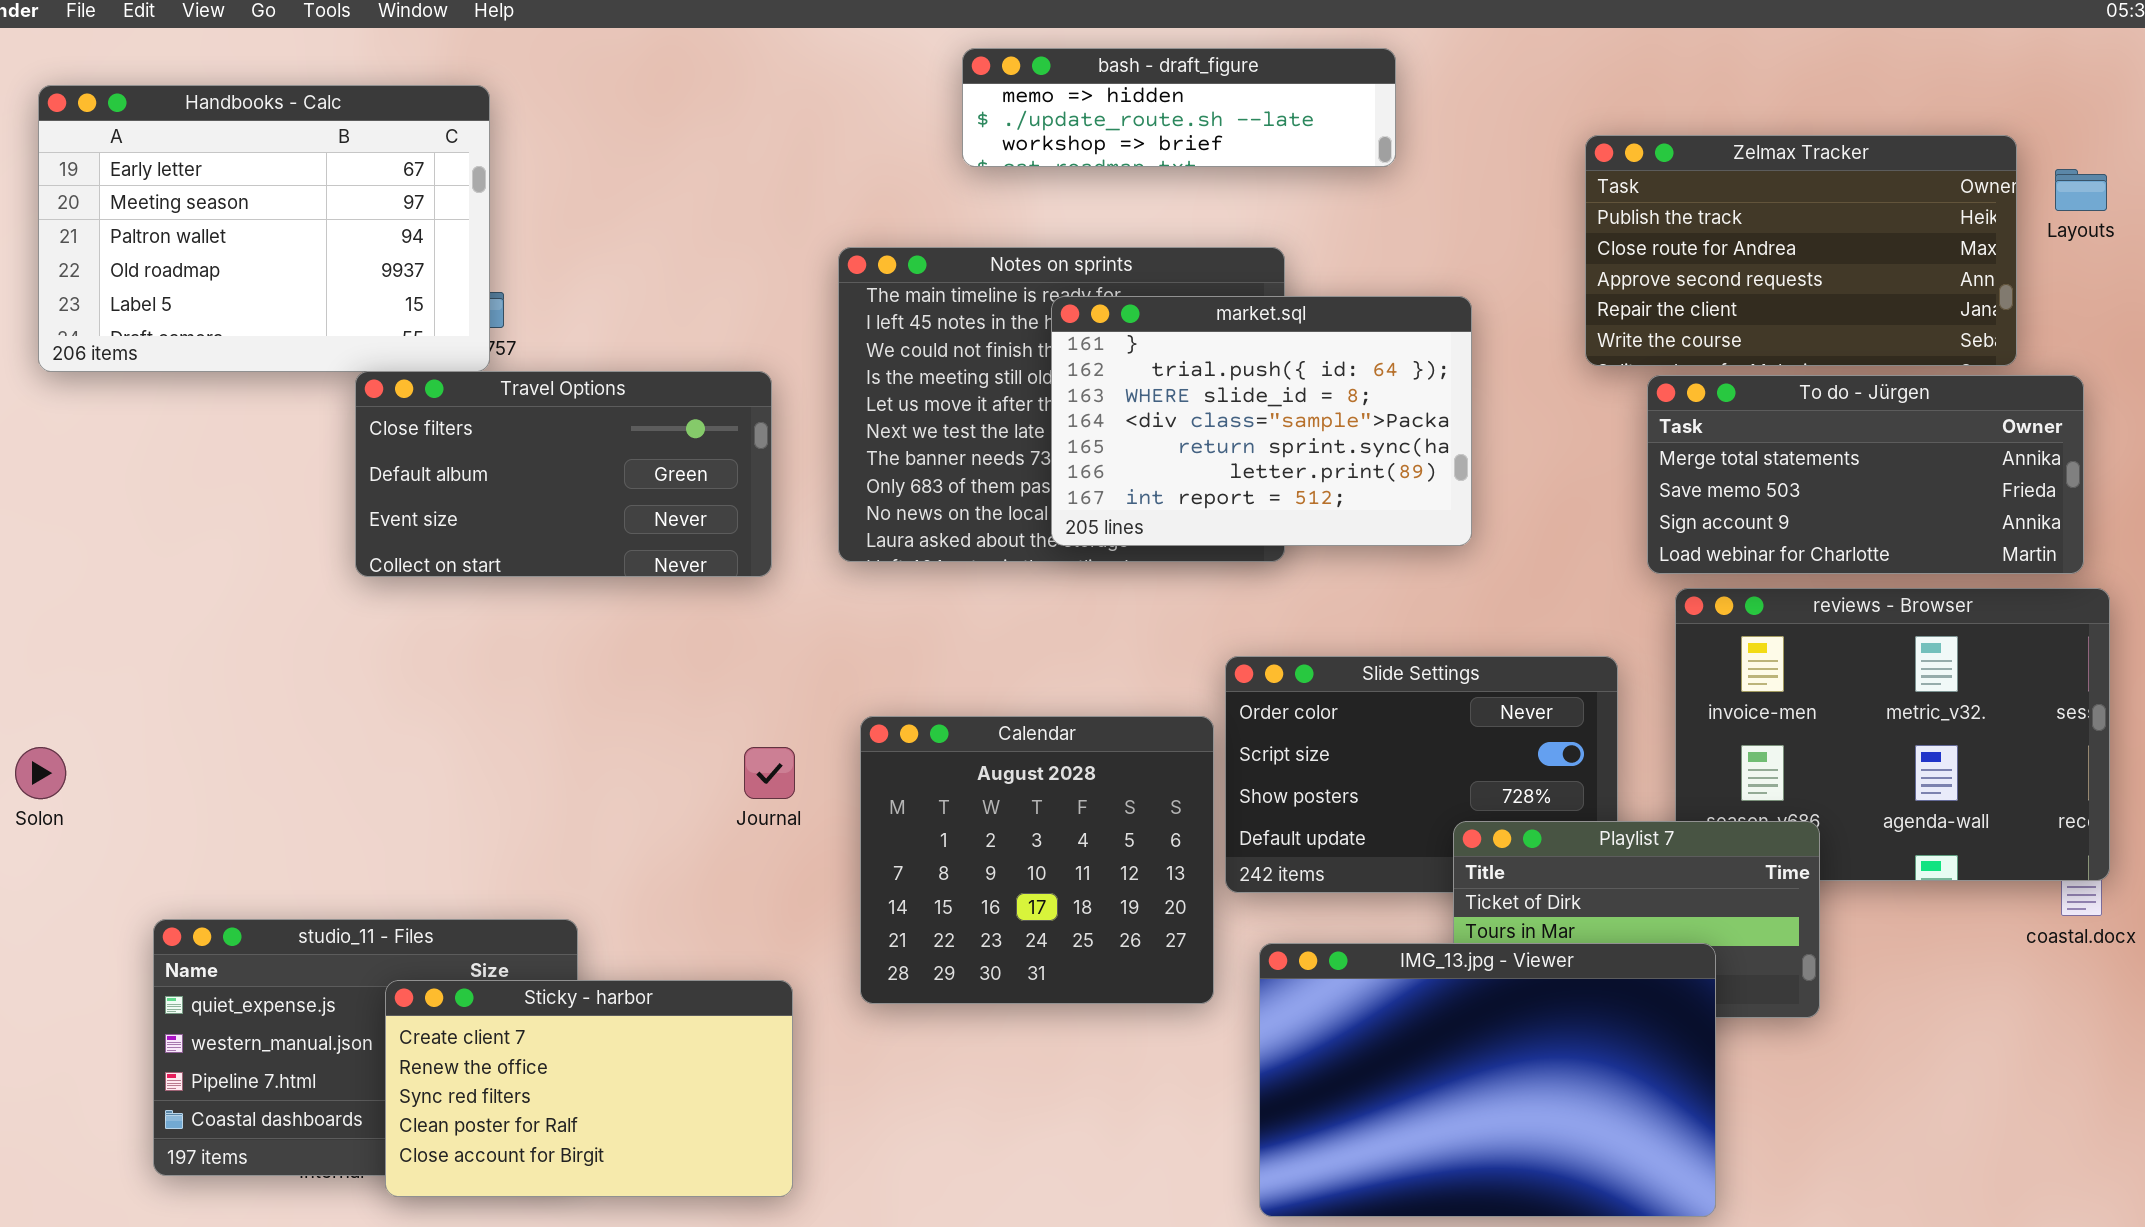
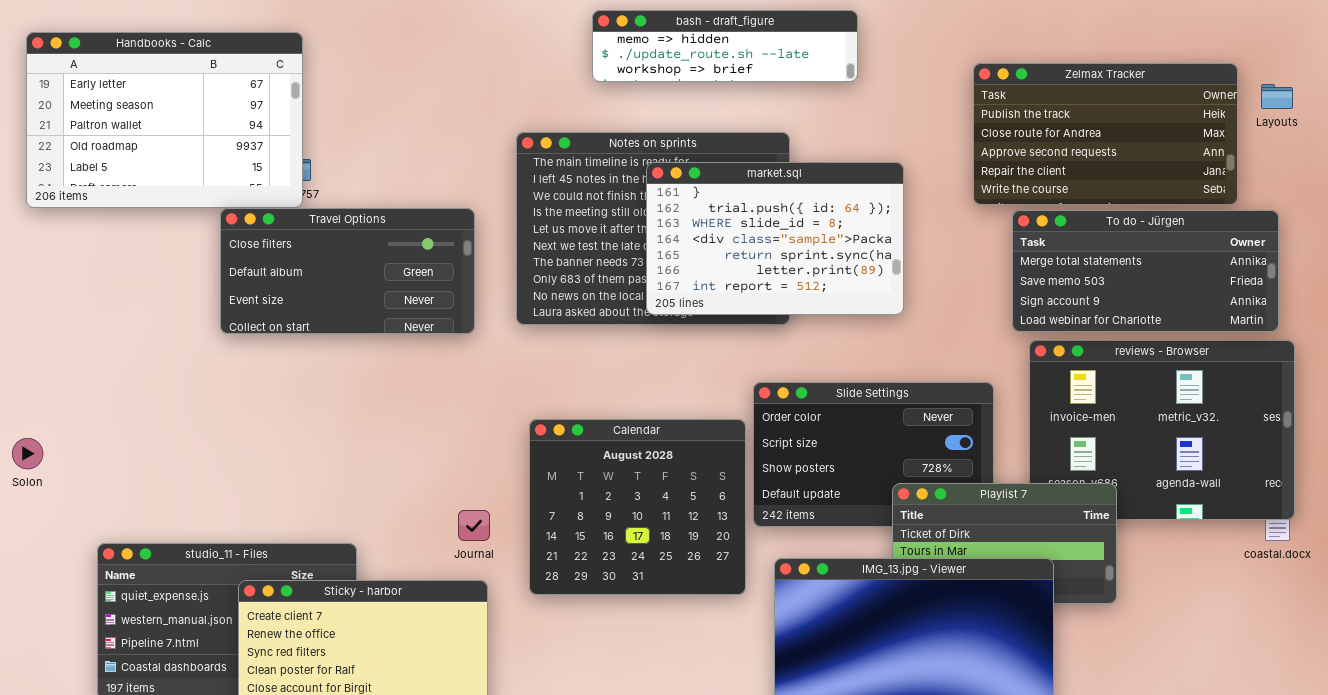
Journal: [744,747,795,799] -> [458,510,490,541], moved

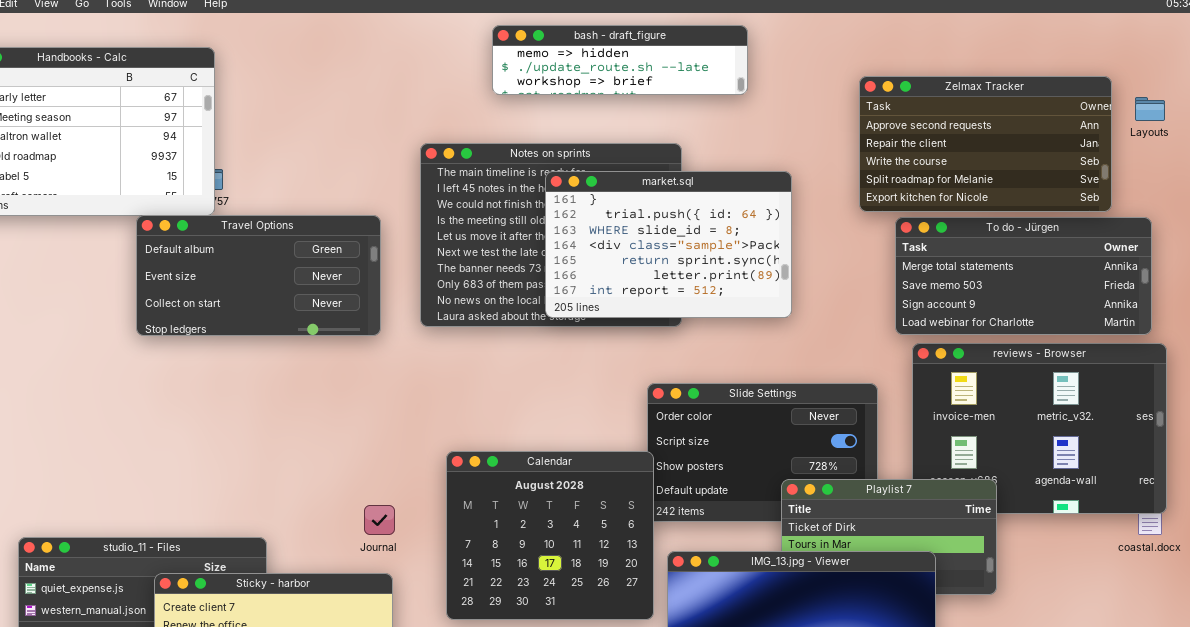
Zelmax Tracker: [973,63,1238,205] -> [859,76,1112,212], scrolled down 2 rows
Travel Options: [220,208,475,334] -> [136,215,381,336], scrolled down 1 row
Calendar: [529,419,746,595] -> [446,451,654,620], moved

